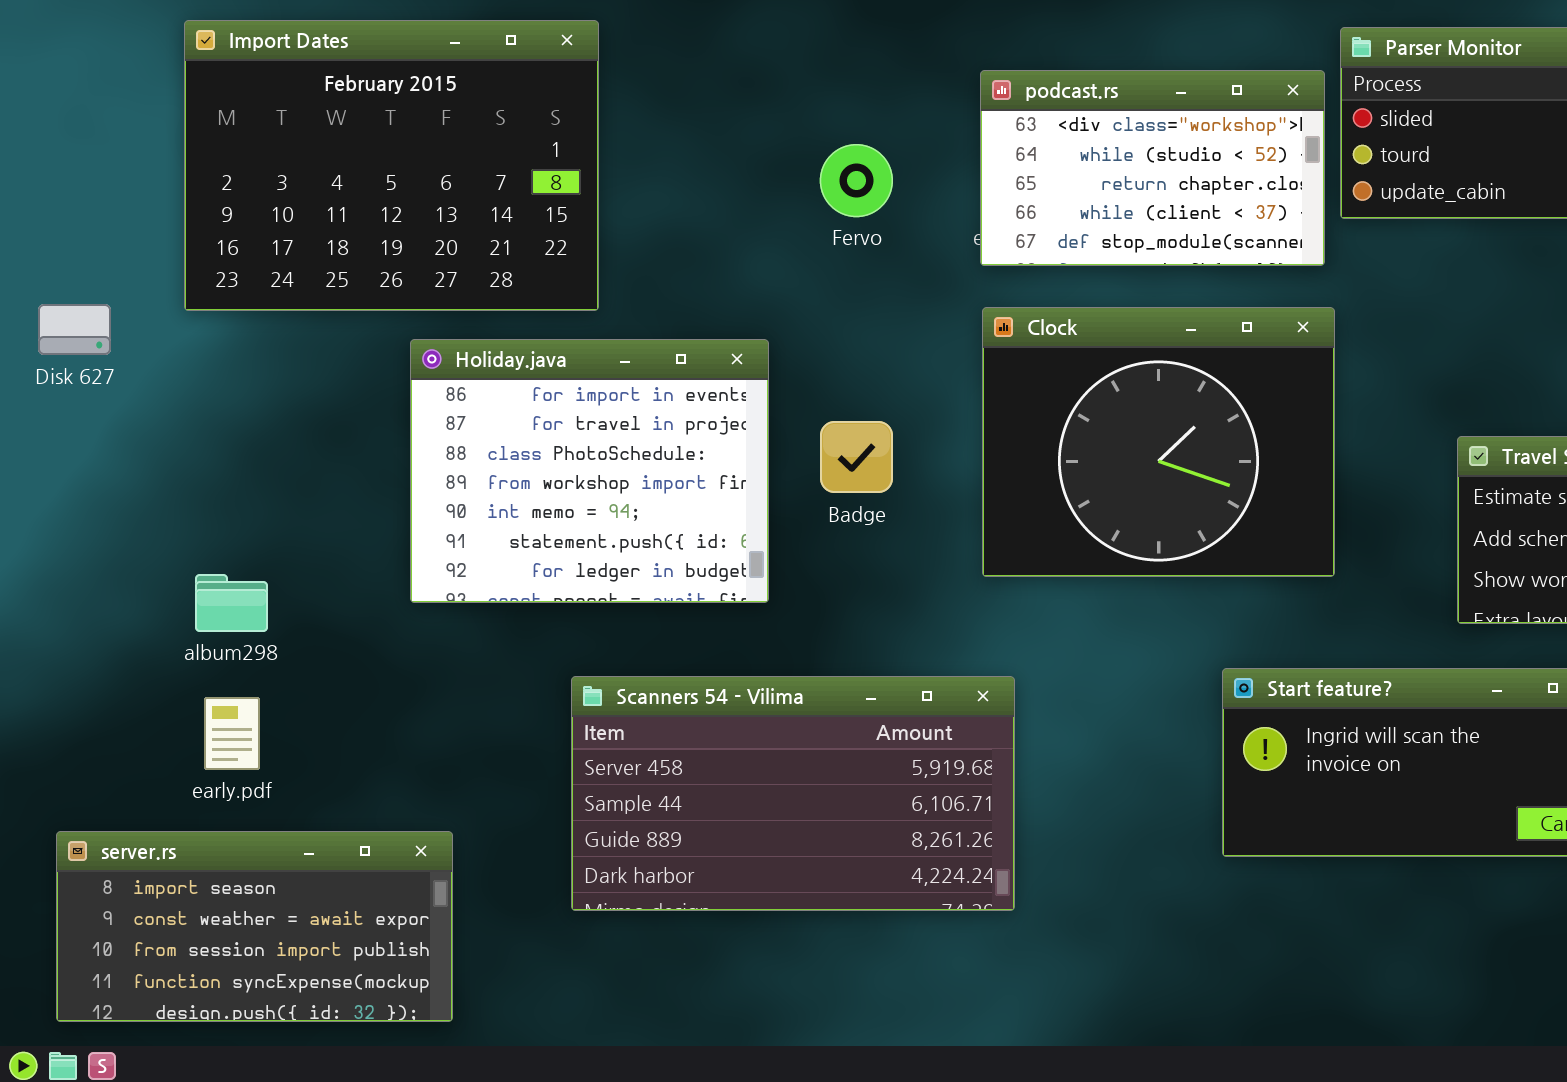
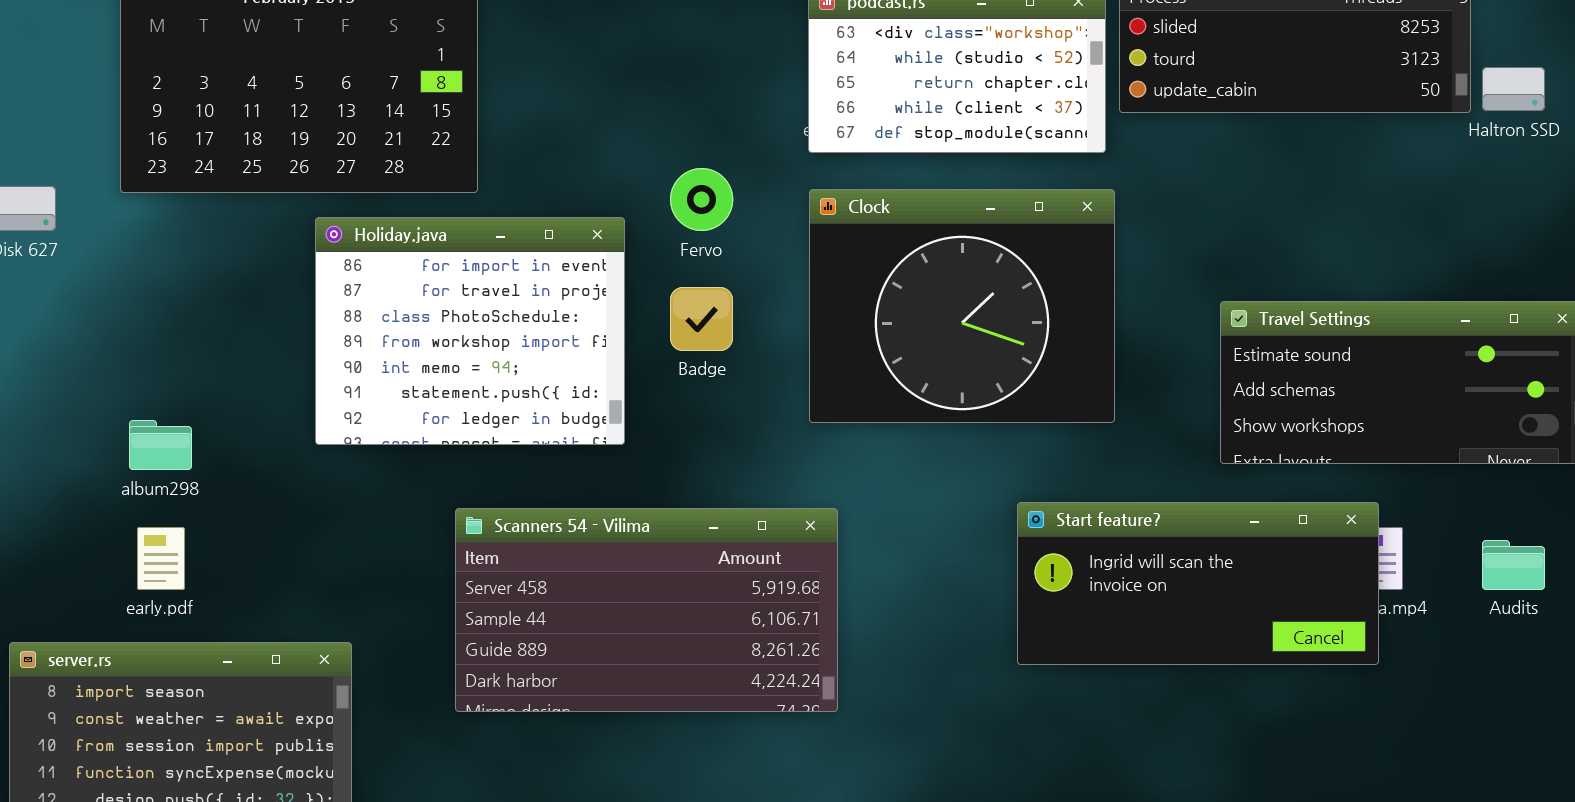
Fervo: [820,144,893,217] -> [670,168,733,231], moved

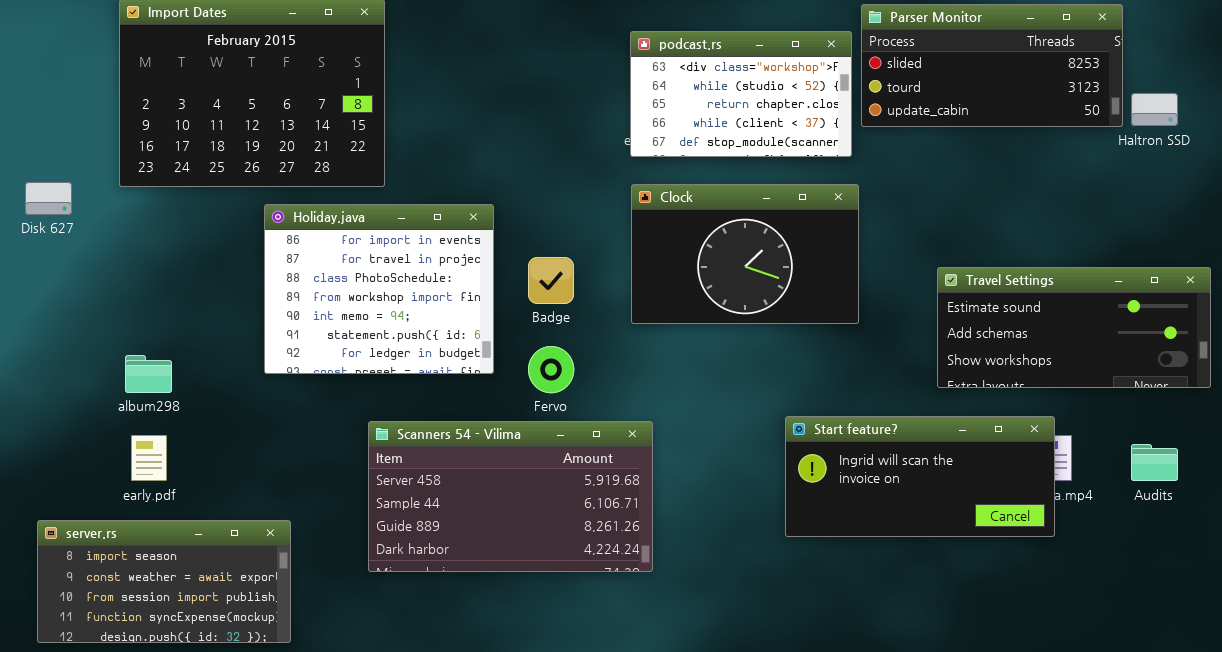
Fervo: [670,168,733,231] -> [528,346,574,393], moved
Clock: [809,189,1115,423] -> [631,184,859,324], resized

